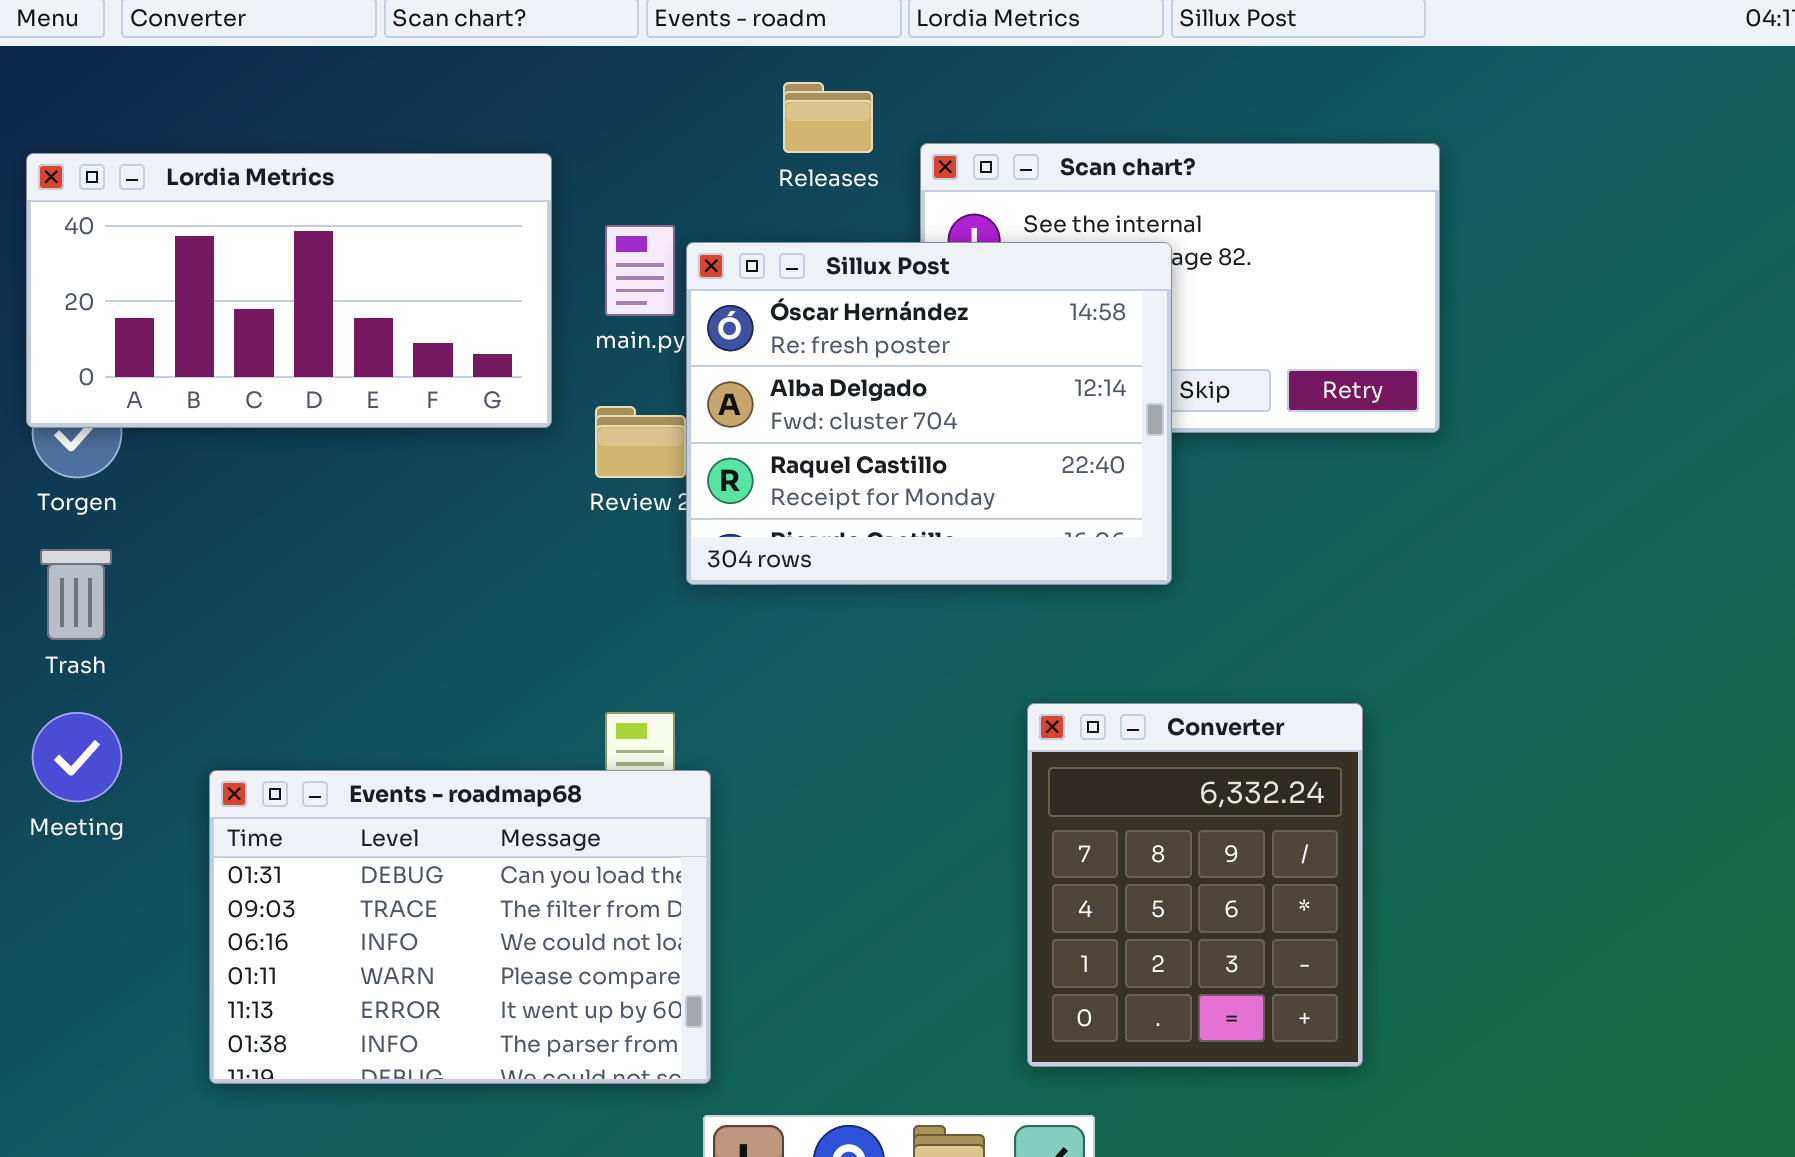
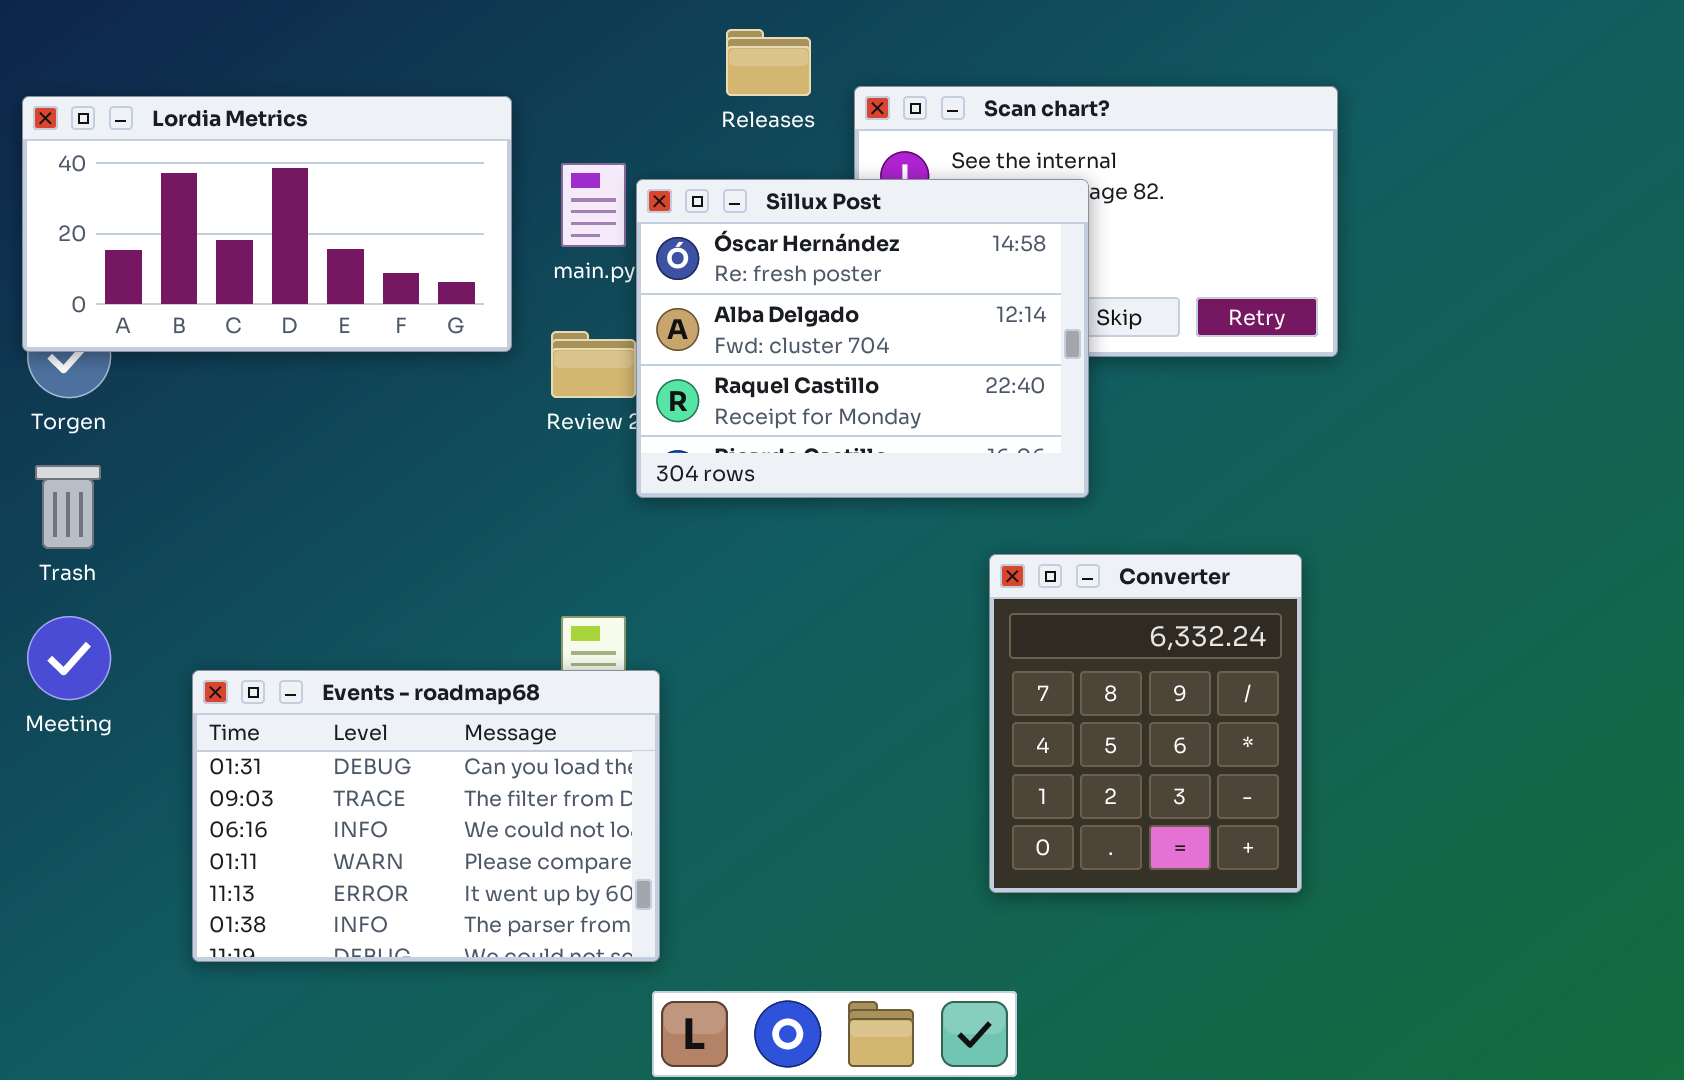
Converter: [1027,703,1363,1067] -> [989,554,1302,893], moved

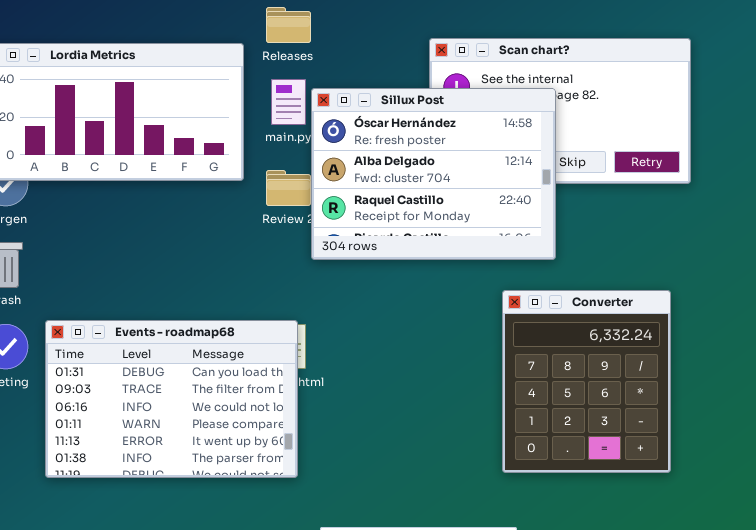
Releases: [726,29,811,96] -> [266,7,311,43], moved
Events - roadmap68: [192,670,660,962] -> [45,320,298,478], moved

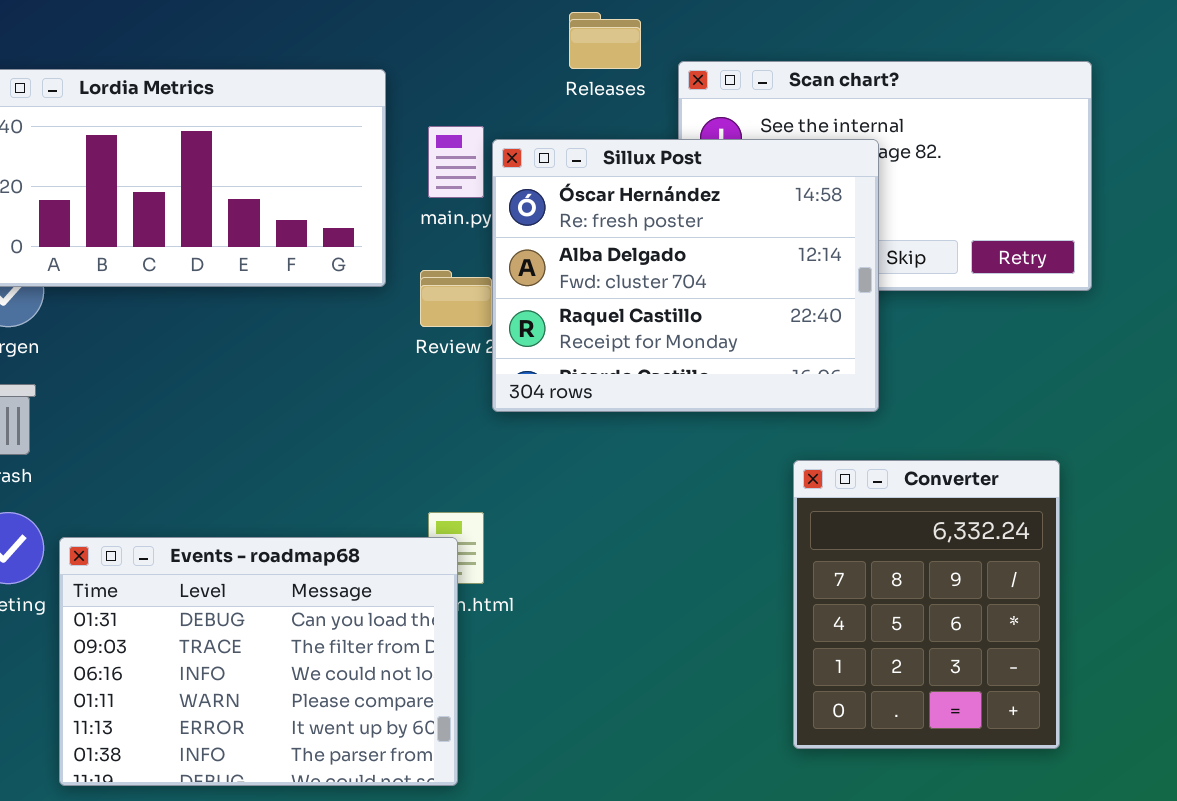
Releases: [266,7,311,43] -> [569,12,641,69], moved
Events - roadmap68: [45,320,298,478] -> [59,537,458,786], moved

